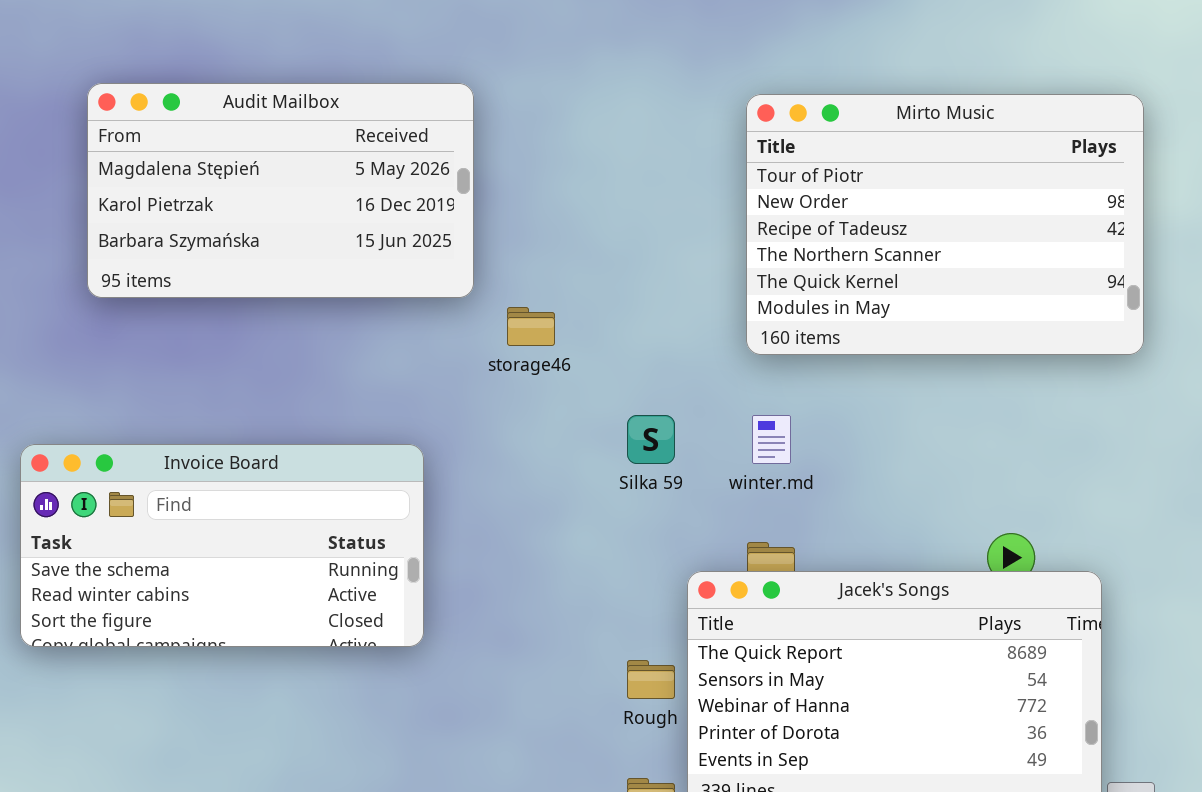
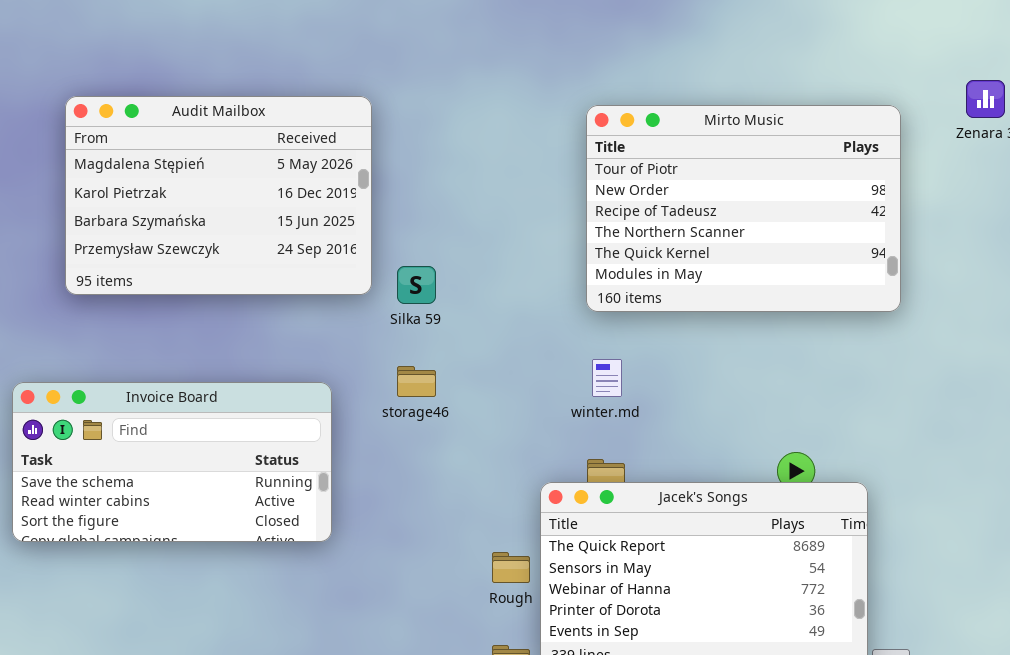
Audit Mailbox: [87,83,474,298] -> [65,96,372,295], resized
storage46: [507,307,555,346] -> [397,366,436,397], moved
Silka 59: [627,415,675,464] -> [397,266,436,304], moved

